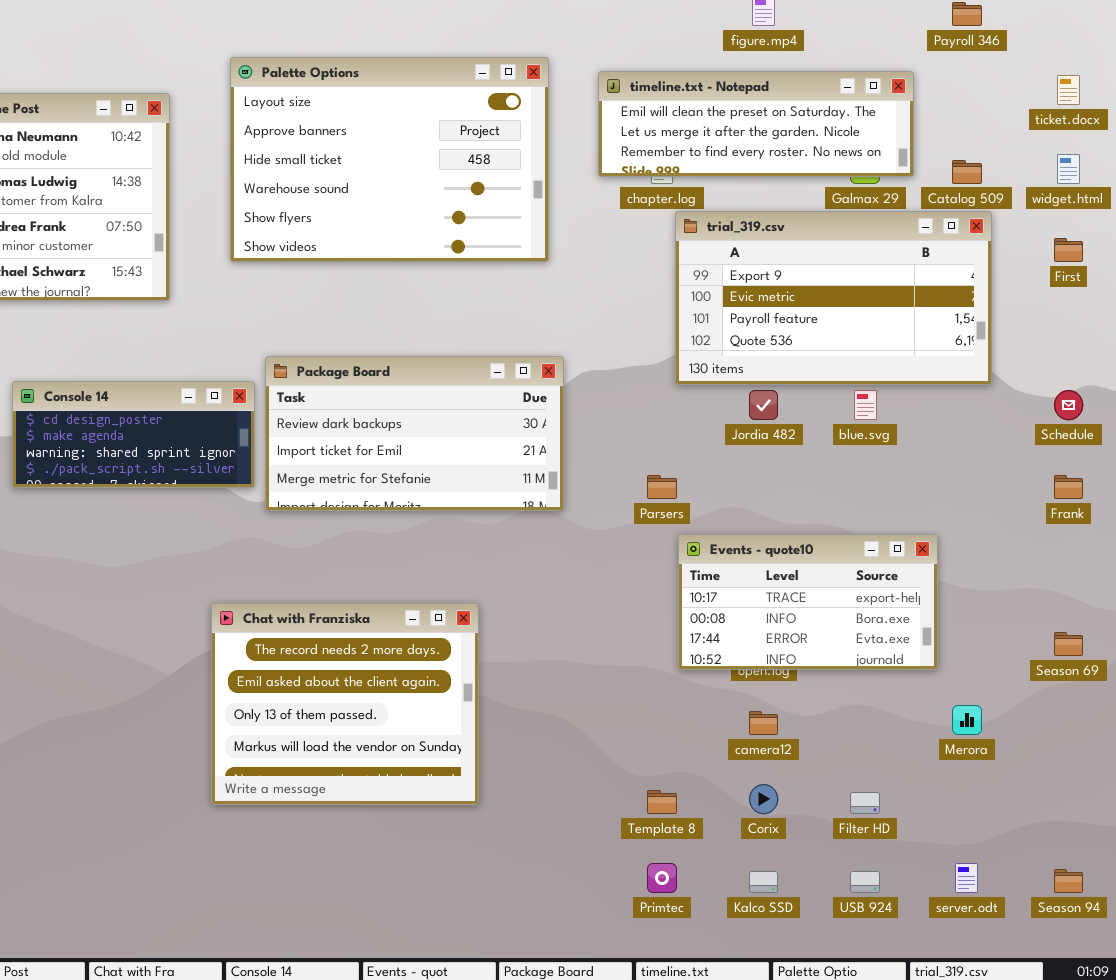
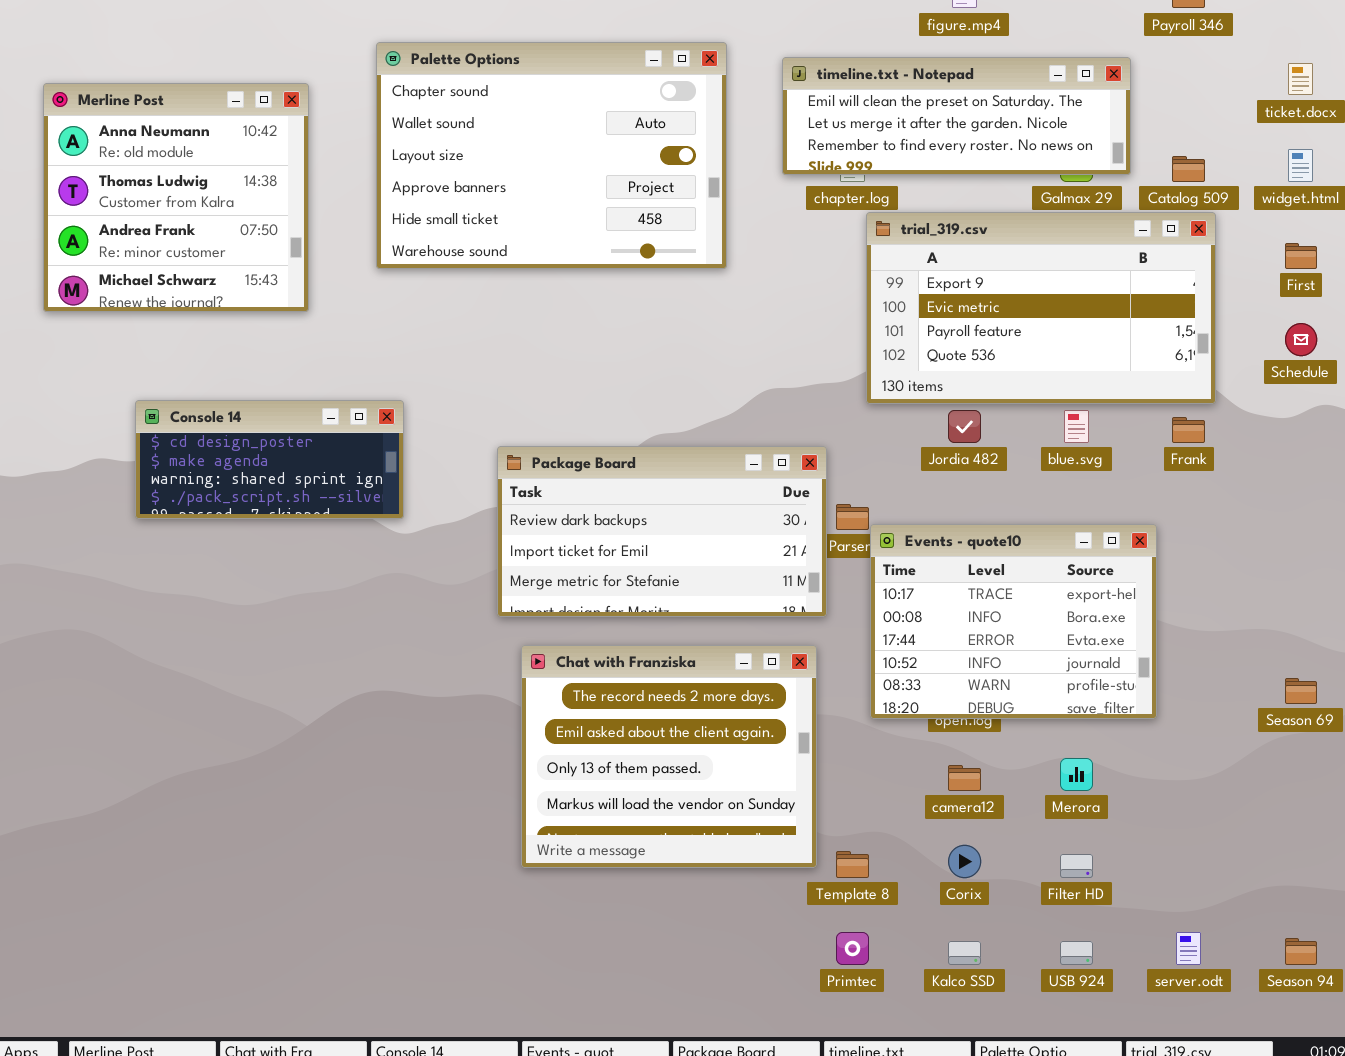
Palette Options: [230,57,549,262] -> [376,42,727,269], scrolled up 2 rows
Package Board: [265,356,564,511] -> [497,446,827,617], moved
Schedule: [1054,390,1083,420] -> [1285,323,1317,356], moved
Frank: [1054,475,1083,499] -> [1172,417,1205,443], moved
Events - quote10: [678,534,938,670] -> [870,524,1157,719], resized
Chat with Franziska: [211,603,479,805] -> [521,645,817,868], moved
Merora: [952,705,982,735] -> [1060,758,1093,791], moved

